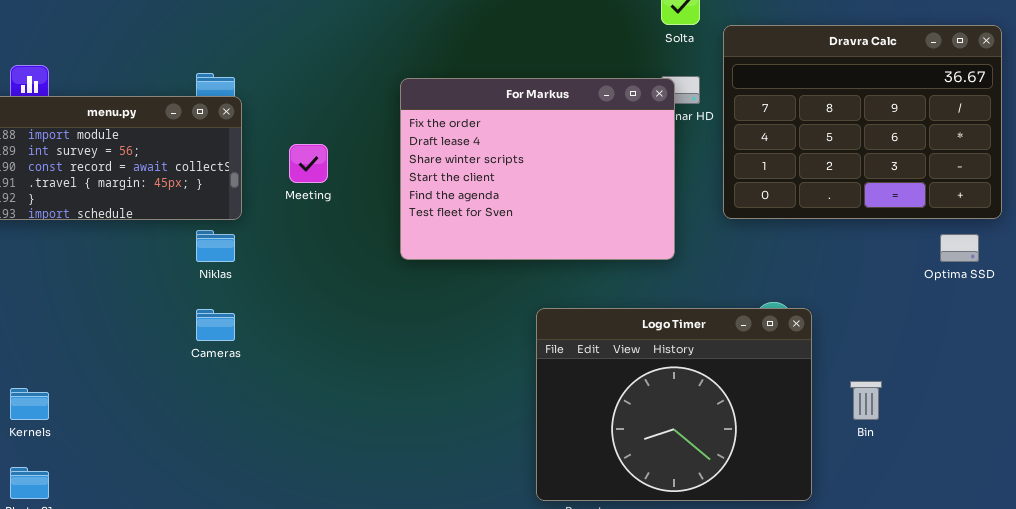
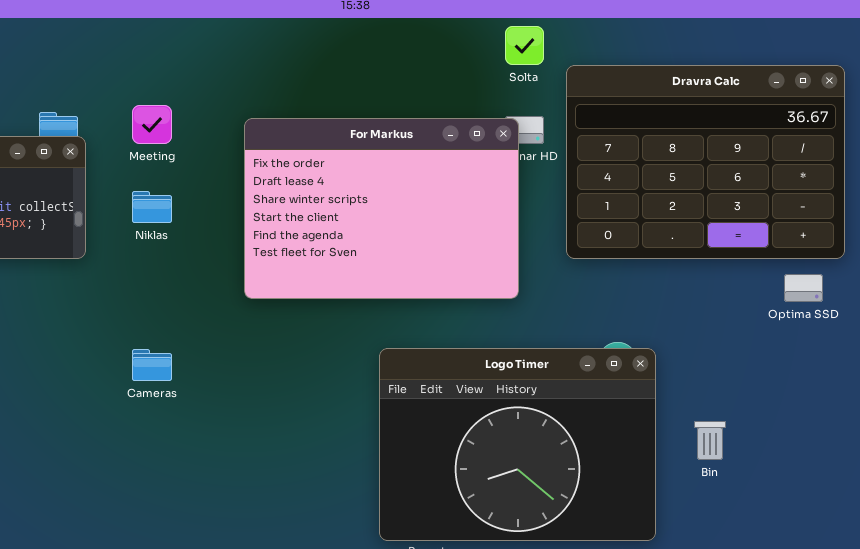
Meeting: [289,144,328,183] -> [132,105,172,144], moved
Niklas: [196,230,235,262] -> [132,191,172,223], moved
Cameras: [196,309,235,341] -> [132,349,172,381], moved

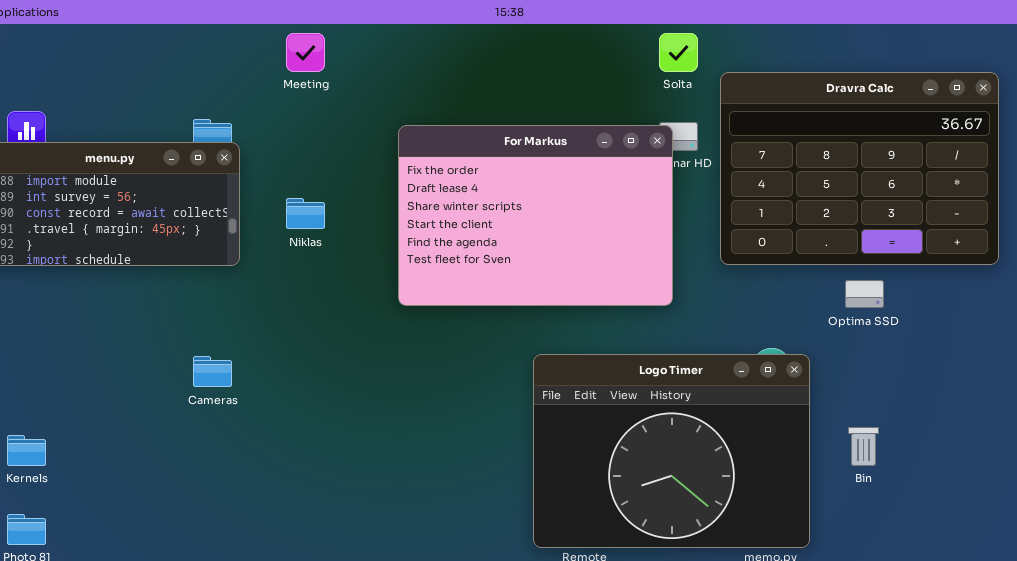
Meeting: [132,105,172,144] -> [286,33,325,72], moved
Optima SSD: [784,274,823,302] -> [845,280,884,308], moved
Cameras: [132,349,172,381] -> [193,356,232,387], moved

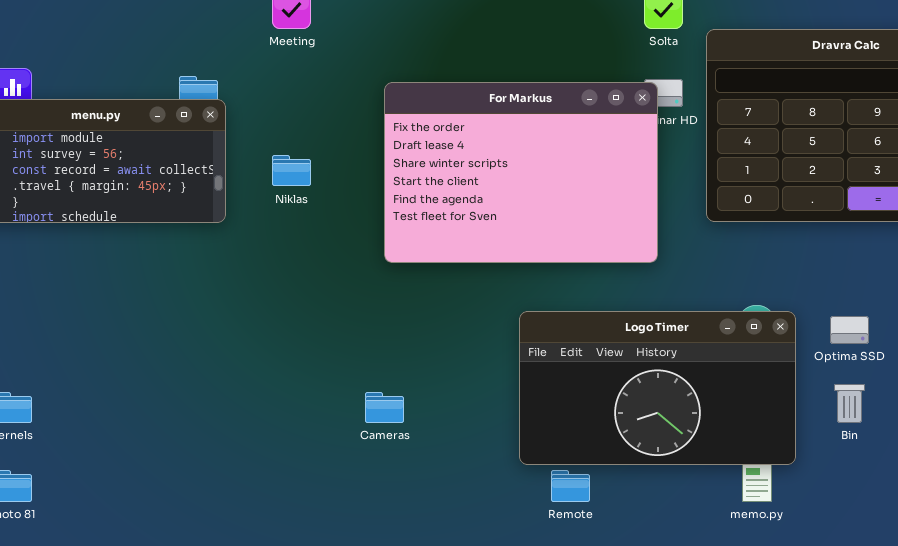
Optima SSD: [845,280,884,308] -> [830,316,869,344], moved
Logo Timer: [533,354,810,548] -> [519,311,796,465], resized
Cameras: [193,356,232,387] -> [365,392,404,423], moved

